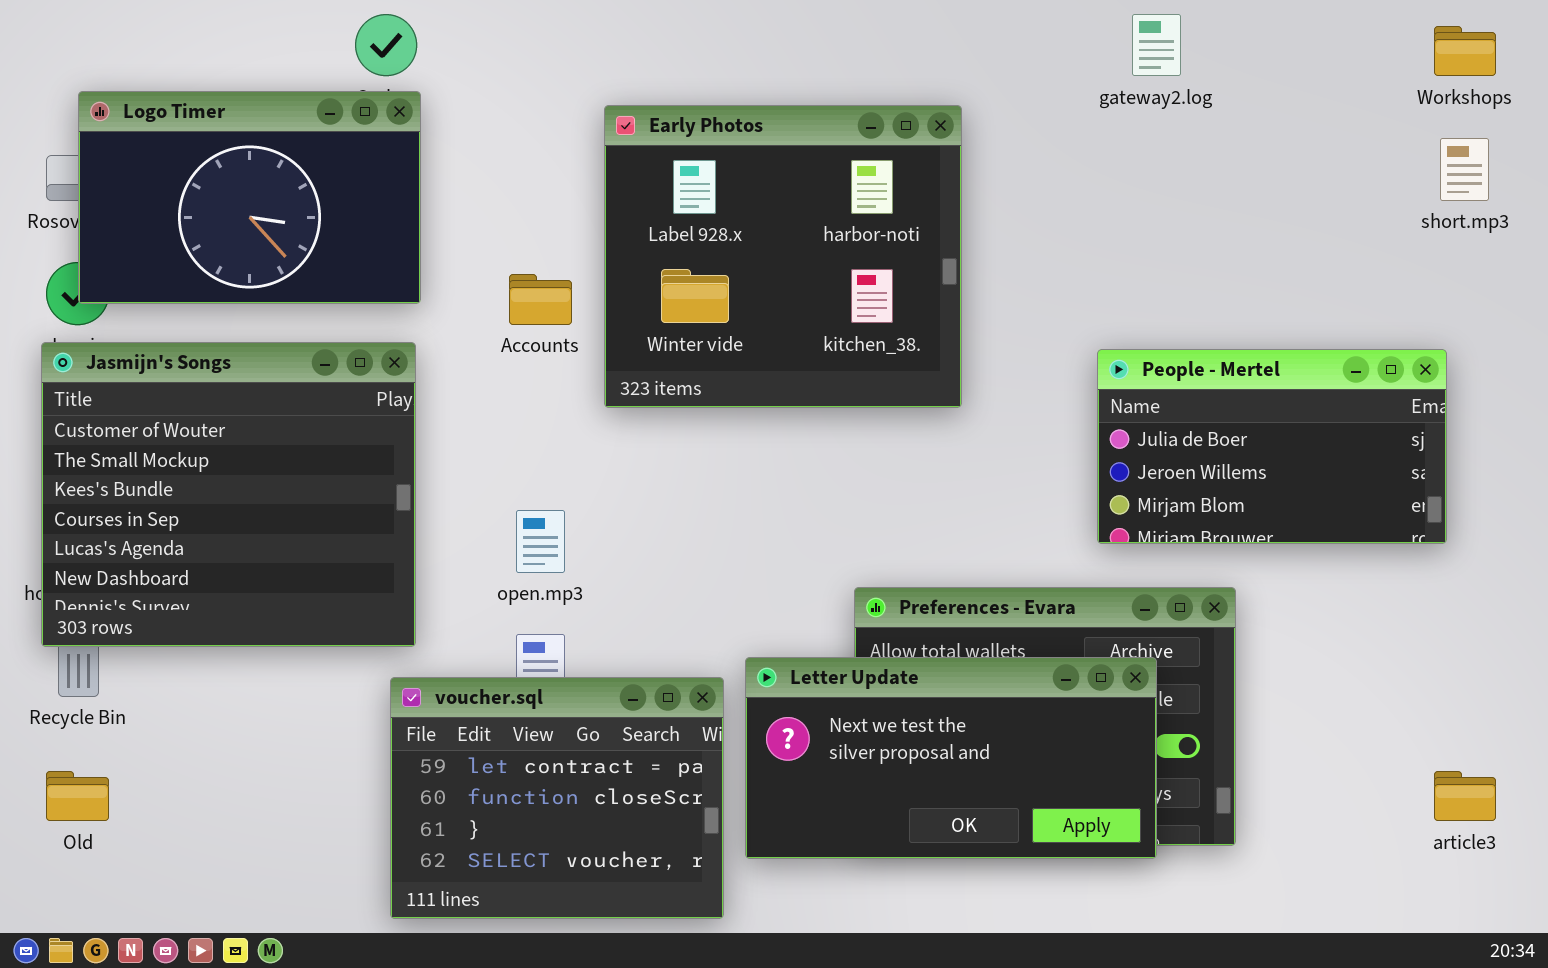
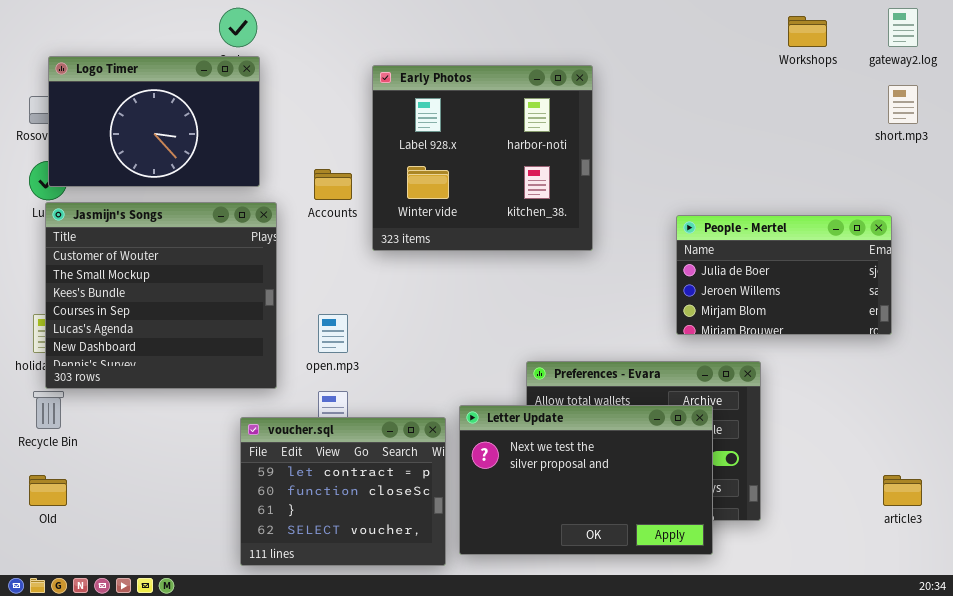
gateway2.log: [1132,14,1181,76] -> [888,8,918,47], moved
Workshops: [1434,26,1496,76] -> [788,16,827,47], moved
Jasmijn's Songs: [41,342,416,647] -> [45,202,277,389], moved
Letter Update: [745,657,1157,859] -> [459,405,713,555], resized

